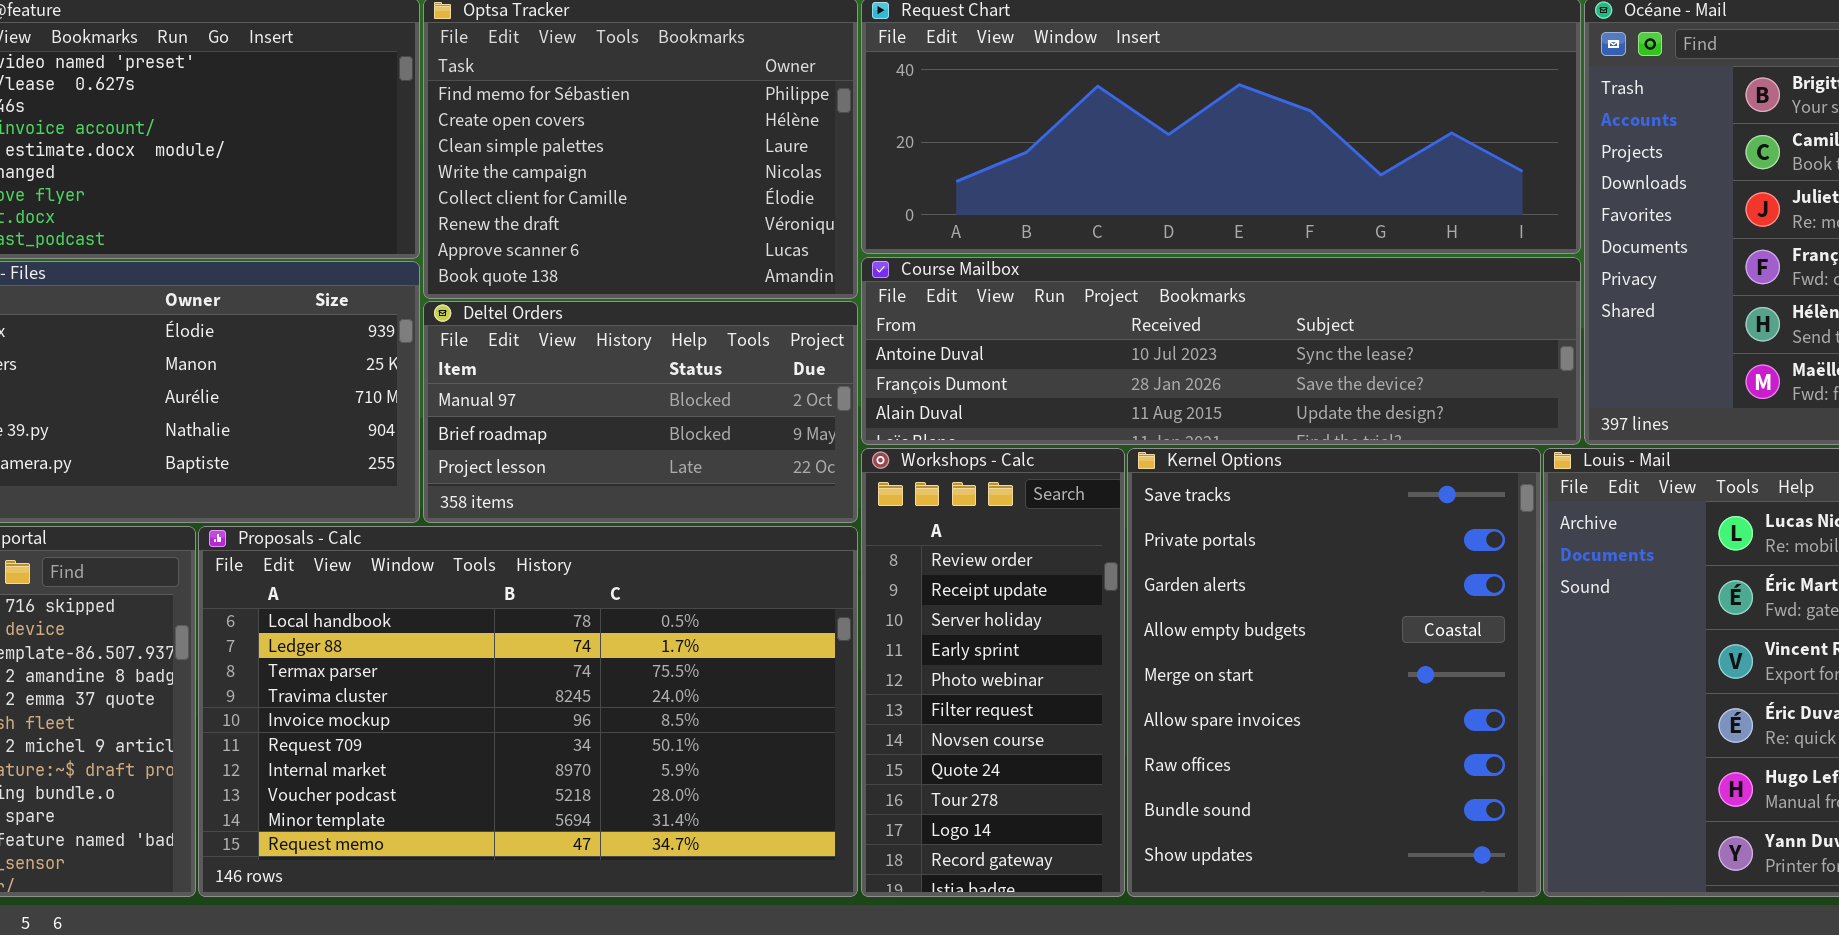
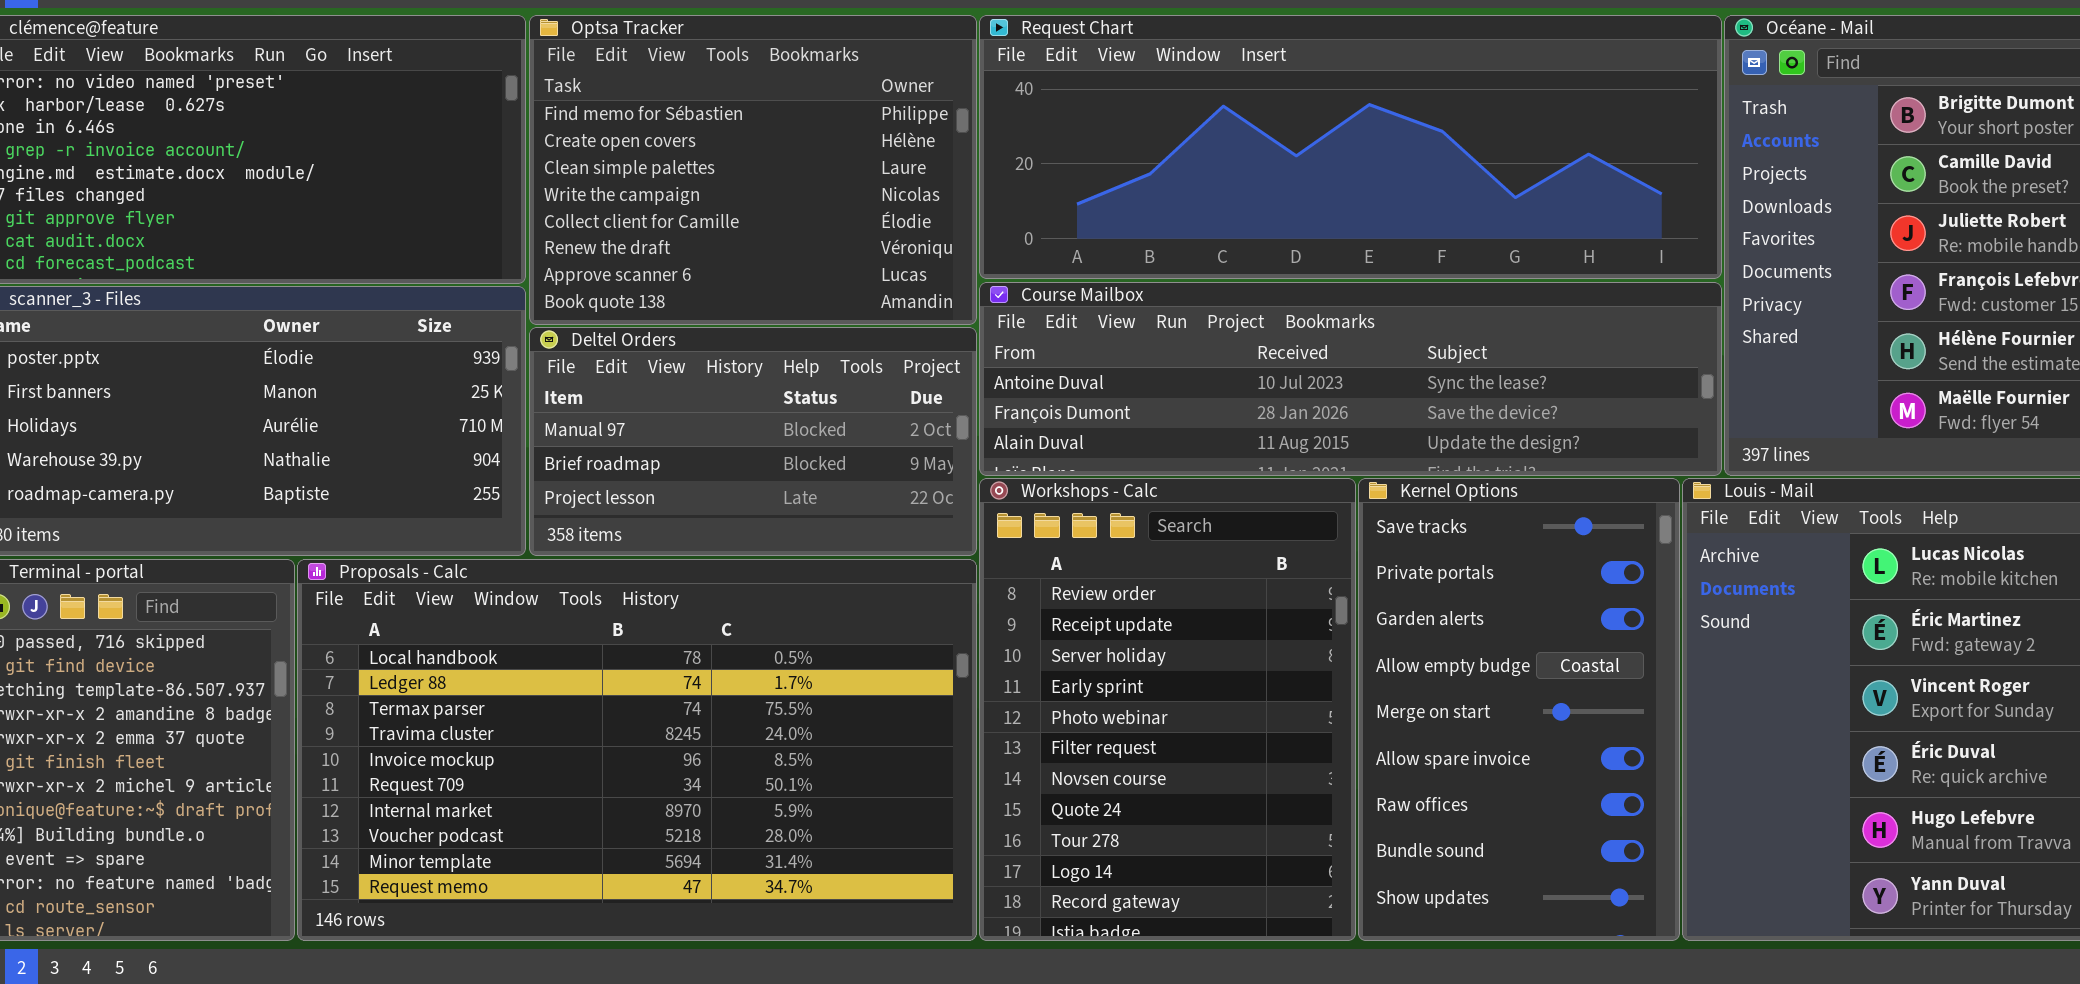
Workshops - Calc: [861,448,1125,897] -> [979,478,1356,941], resized
Kernel Options: [1127,448,1541,897] -> [1358,478,1680,941], resized

